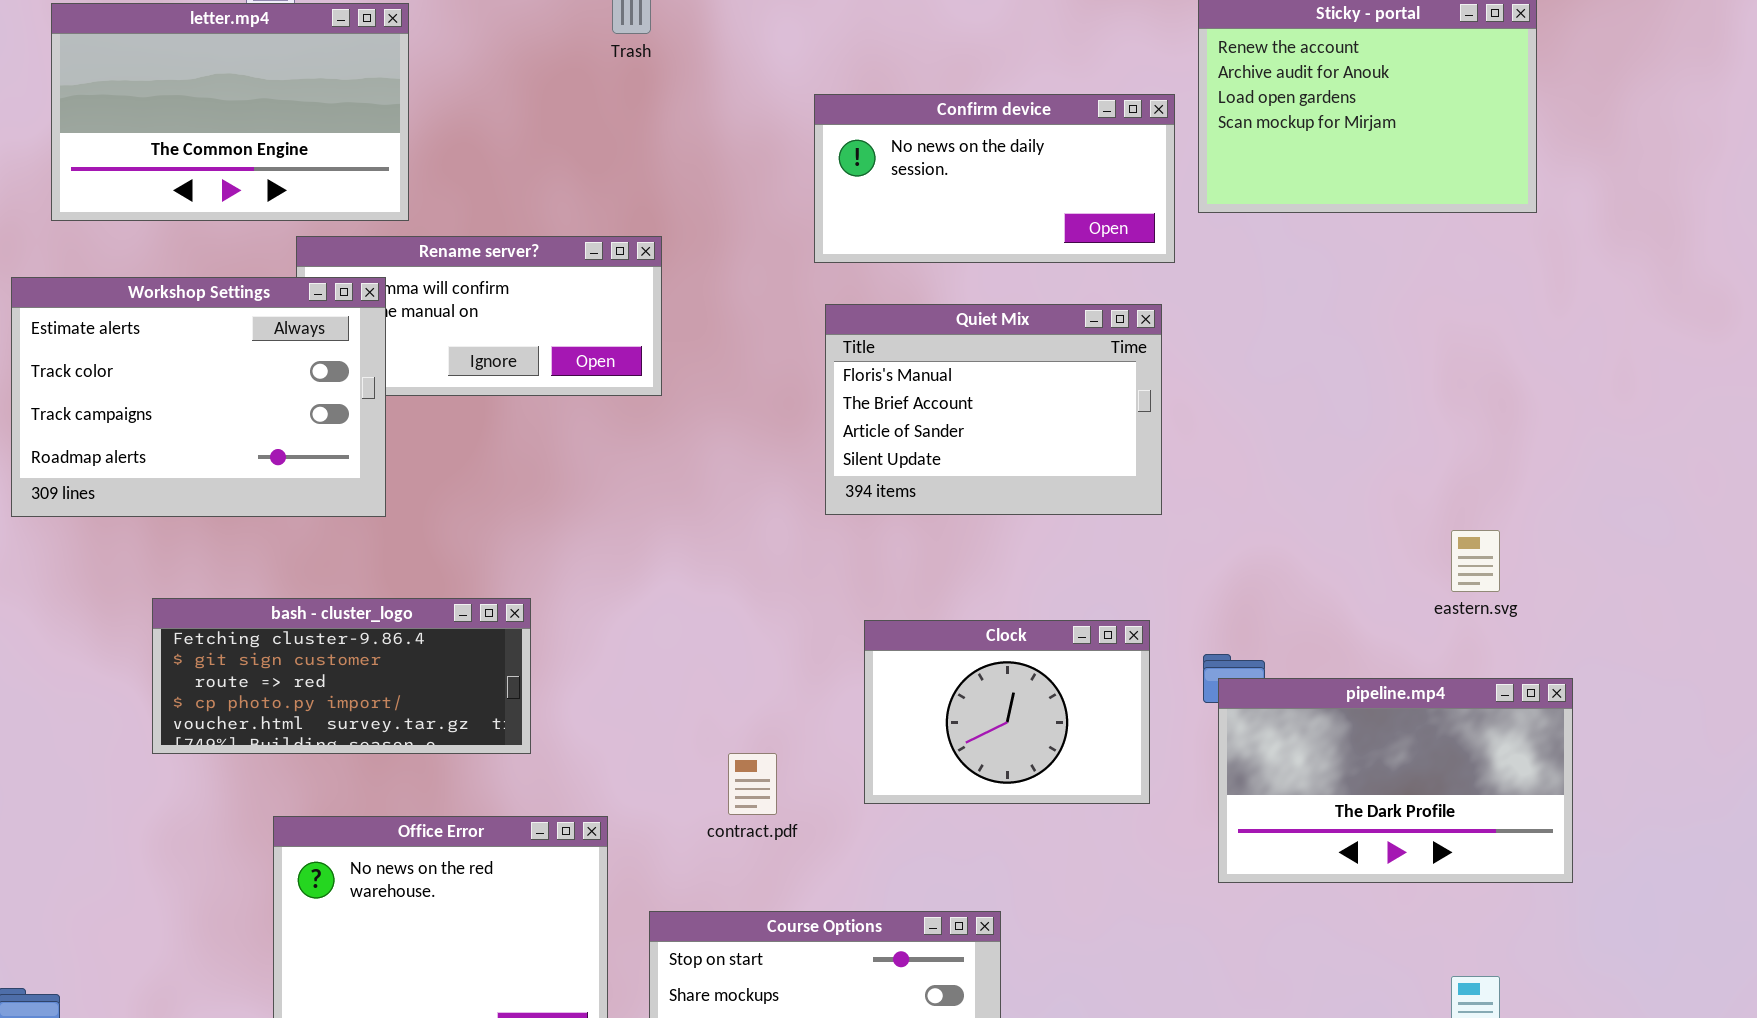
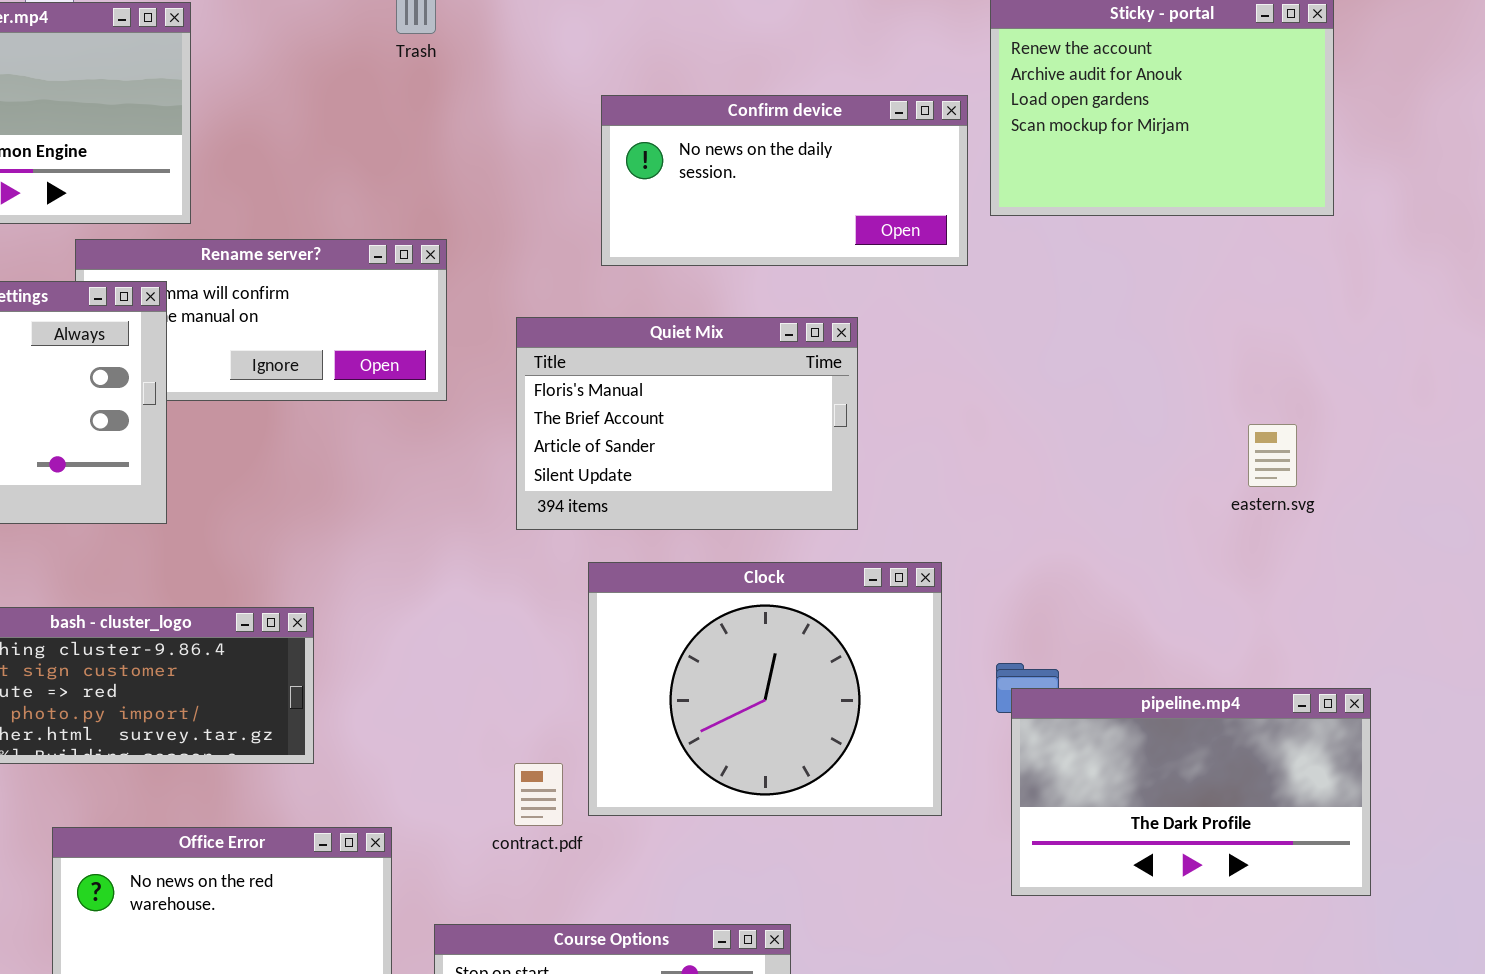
Quiet Mix: [825,304,1162,515] -> [516,317,858,530], moved
eastern.svg: [1451,530,1500,592] -> [1248,424,1297,487], moved
Clock: [864,620,1150,804] -> [588,562,942,816], resized

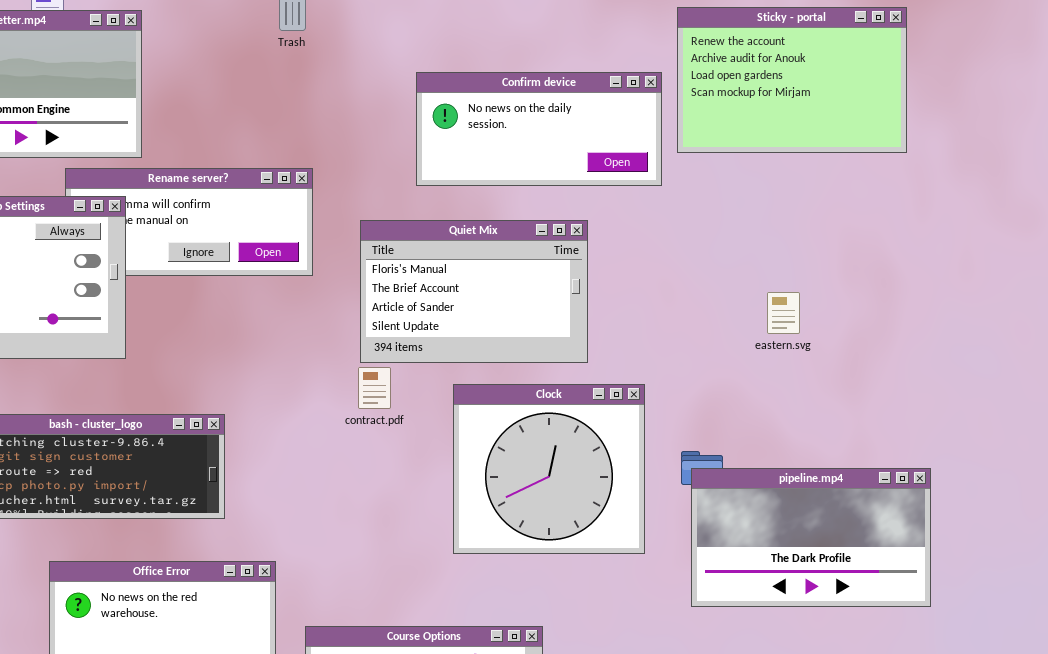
eastern.svg: [1248,424,1297,487] -> [767,292,800,334], moved
Clock: [588,562,942,816] -> [453,384,645,554], resized
contract.pdf: [514,763,563,826] -> [358,367,391,409], moved

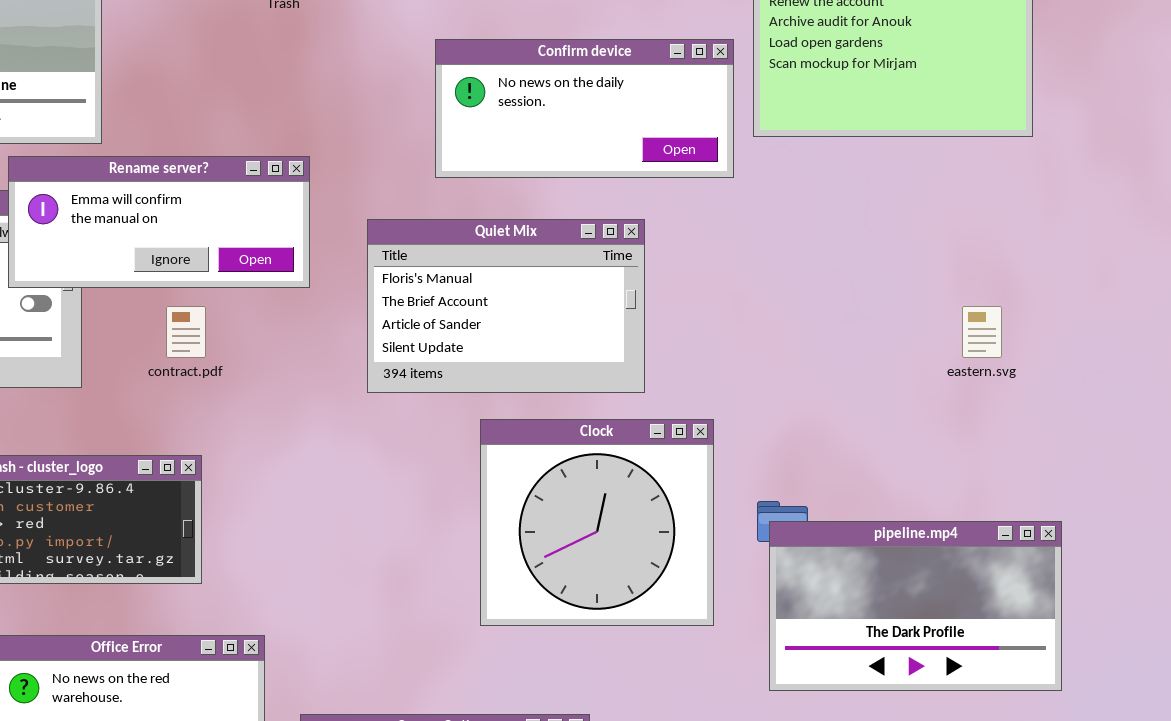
Rename server?: [65,168,313,276] -> [8,156,310,288], raised
eastern.svg: [767,292,800,334] -> [962,306,1002,358], moved
contract.pdf: [358,367,391,409] -> [166,306,206,358], moved

